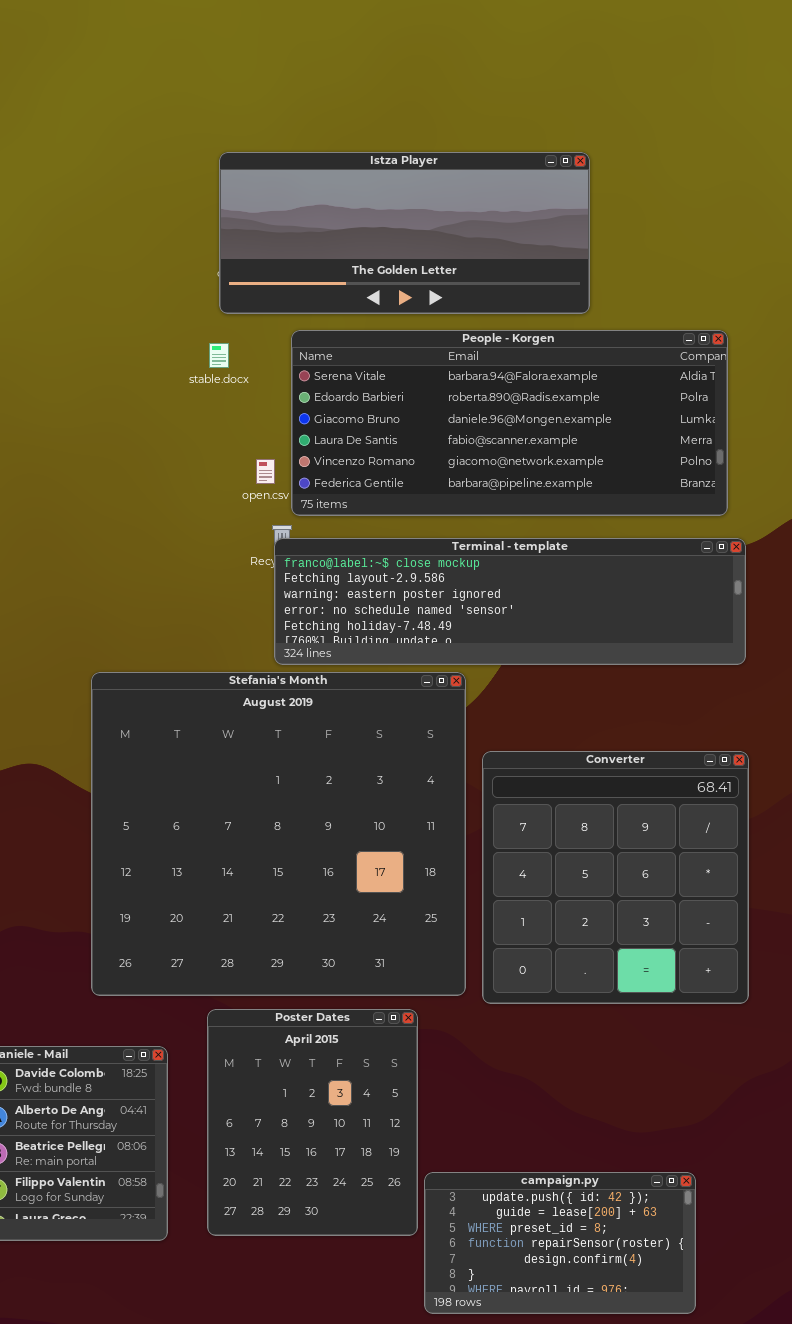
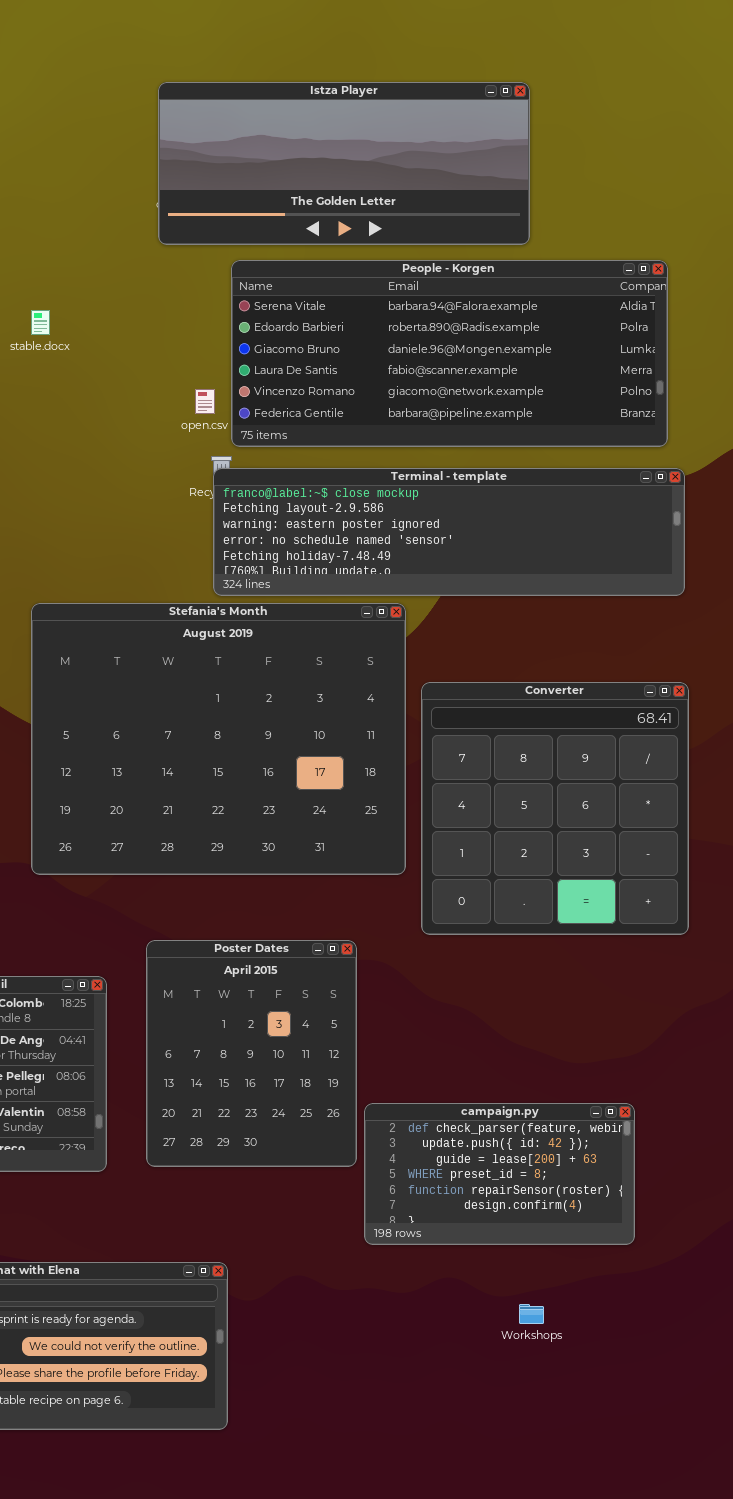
stable.docx: [209,343,229,368] -> [31,310,50,335], moved
Stefania's Month: [91,672,466,996] -> [31,603,406,875], resized
campaign.py: [424,1172,696,1314] -> [364,1103,635,1245], scrolled up 1 row

